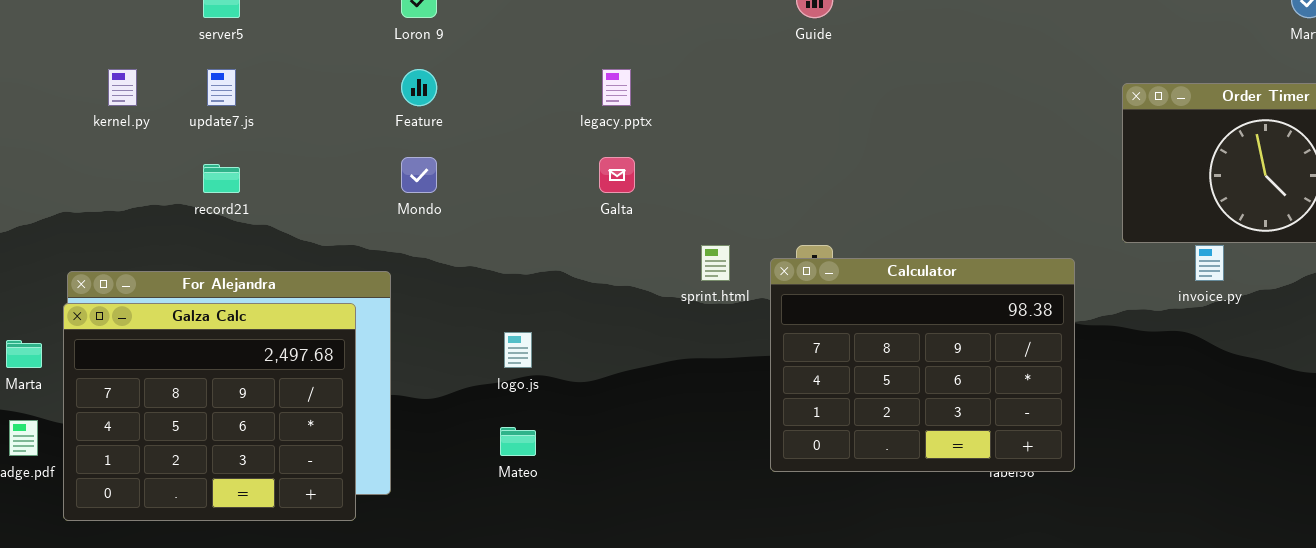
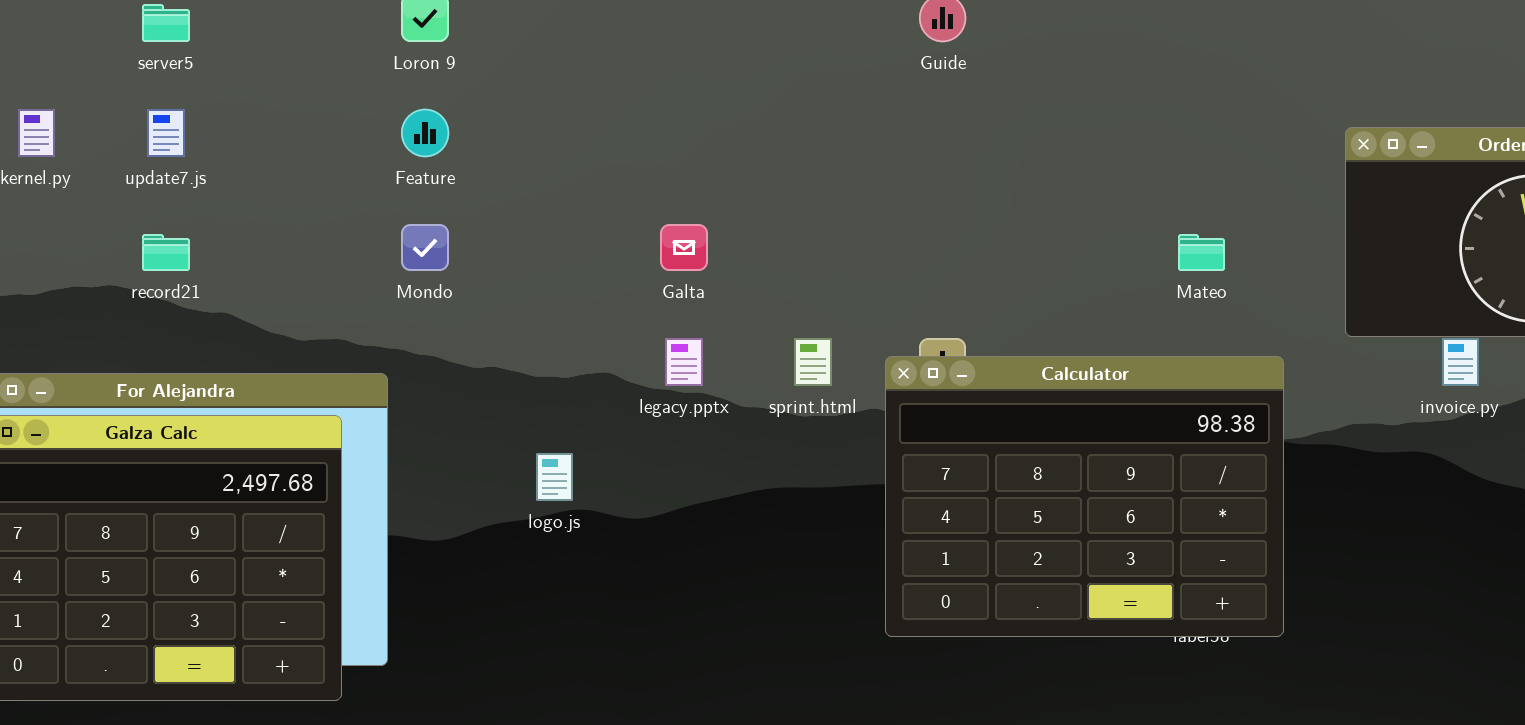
legacy.pptx: [602,69,631,106] -> [665,338,703,386], moved
Mateo: [500,427,536,456] -> [1178,234,1225,271], moved

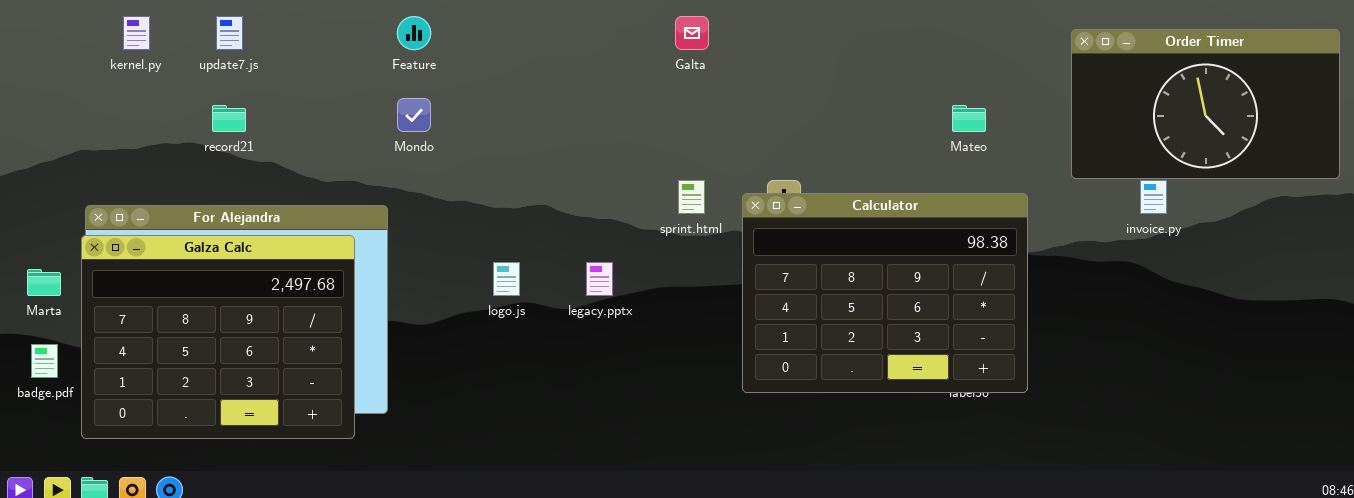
Galta: [660,224,708,271] -> [675,16,709,50], moved
legacy.pptx: [665,338,703,386] -> [586,262,613,296], moved

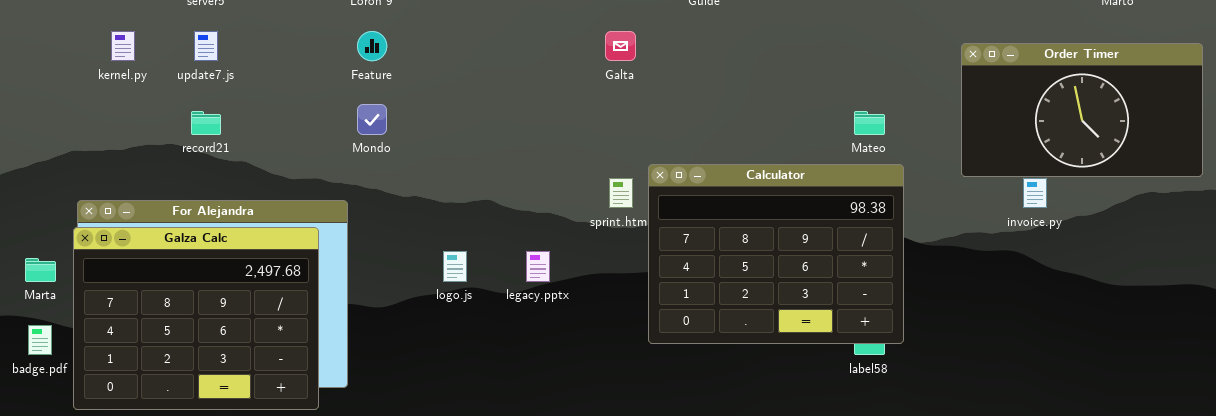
Calculator: [742,193,1028,393] -> [648,164,904,344], moved

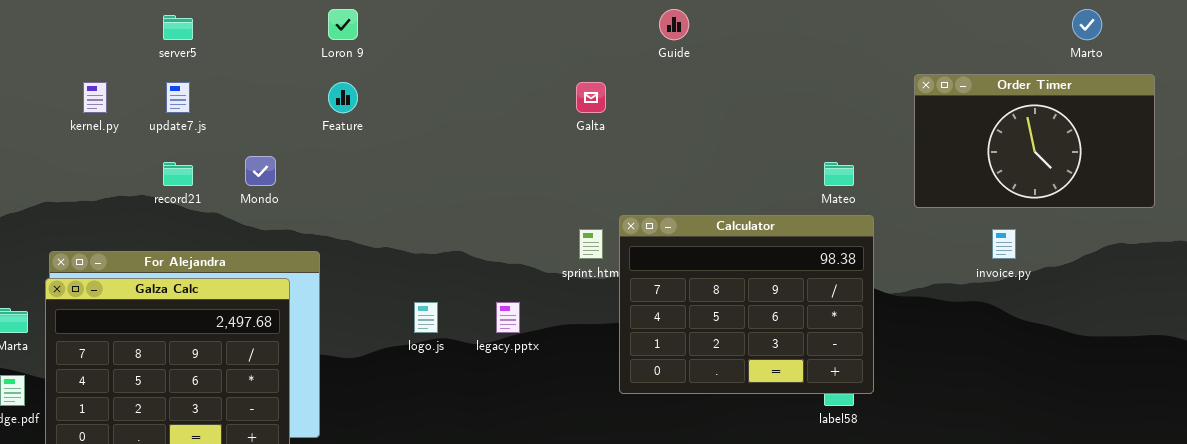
Order Timer: [961,43,1203,177] -> [914,74,1155,208], moved
Mondo: [357,104,387,135] -> [245,156,276,186], moved

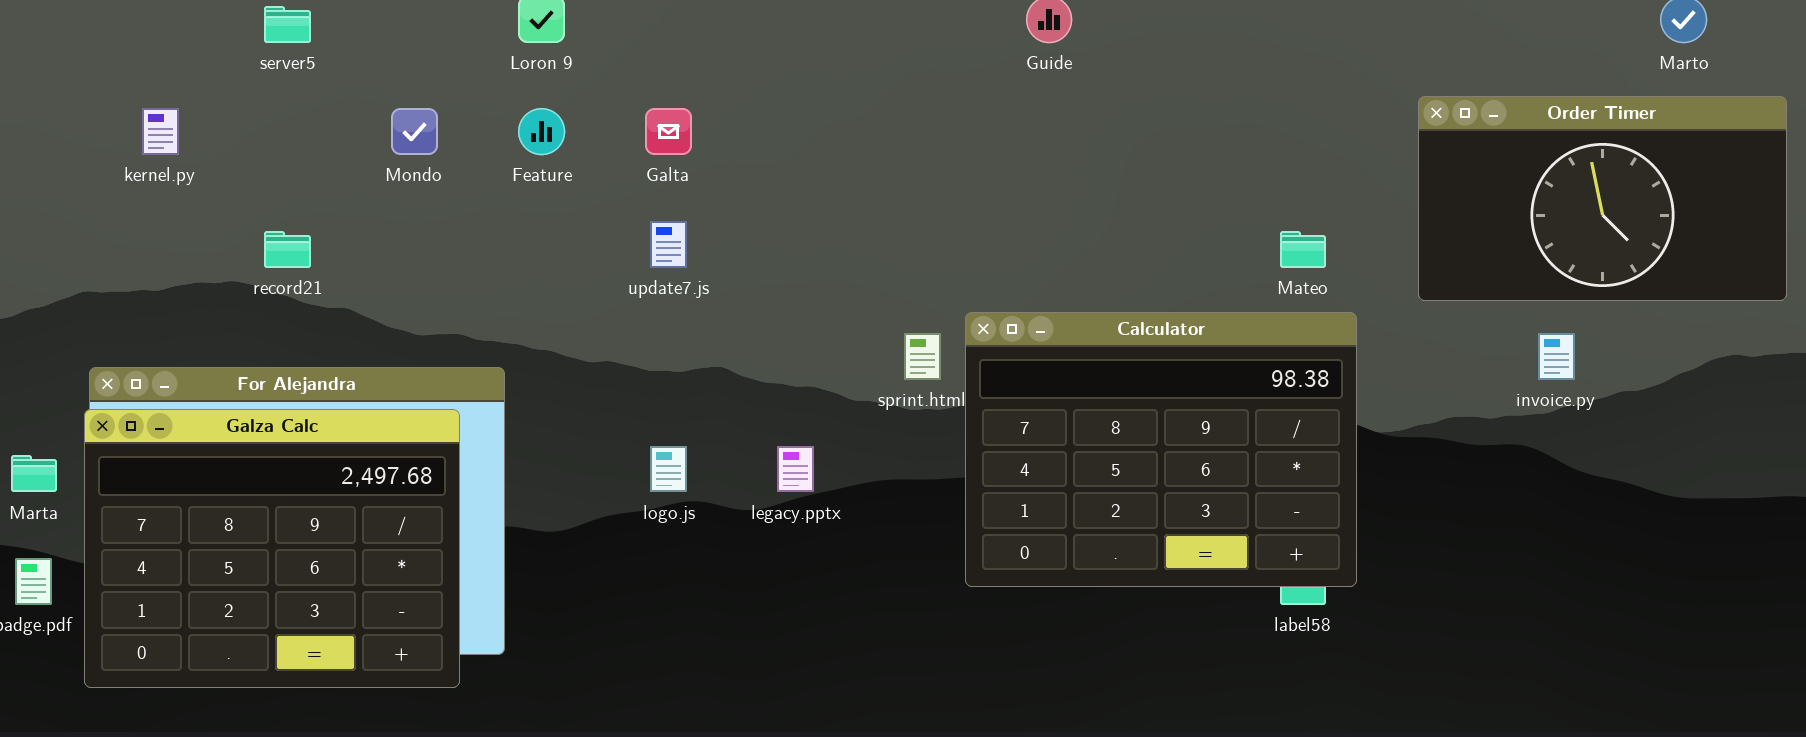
update7.js: [166,82,190,113] -> [650,221,687,268], moved
Galta: [576,82,606,113] -> [645,108,692,155], moved
Mondo: [245,156,276,186] -> [391,108,438,155], moved

